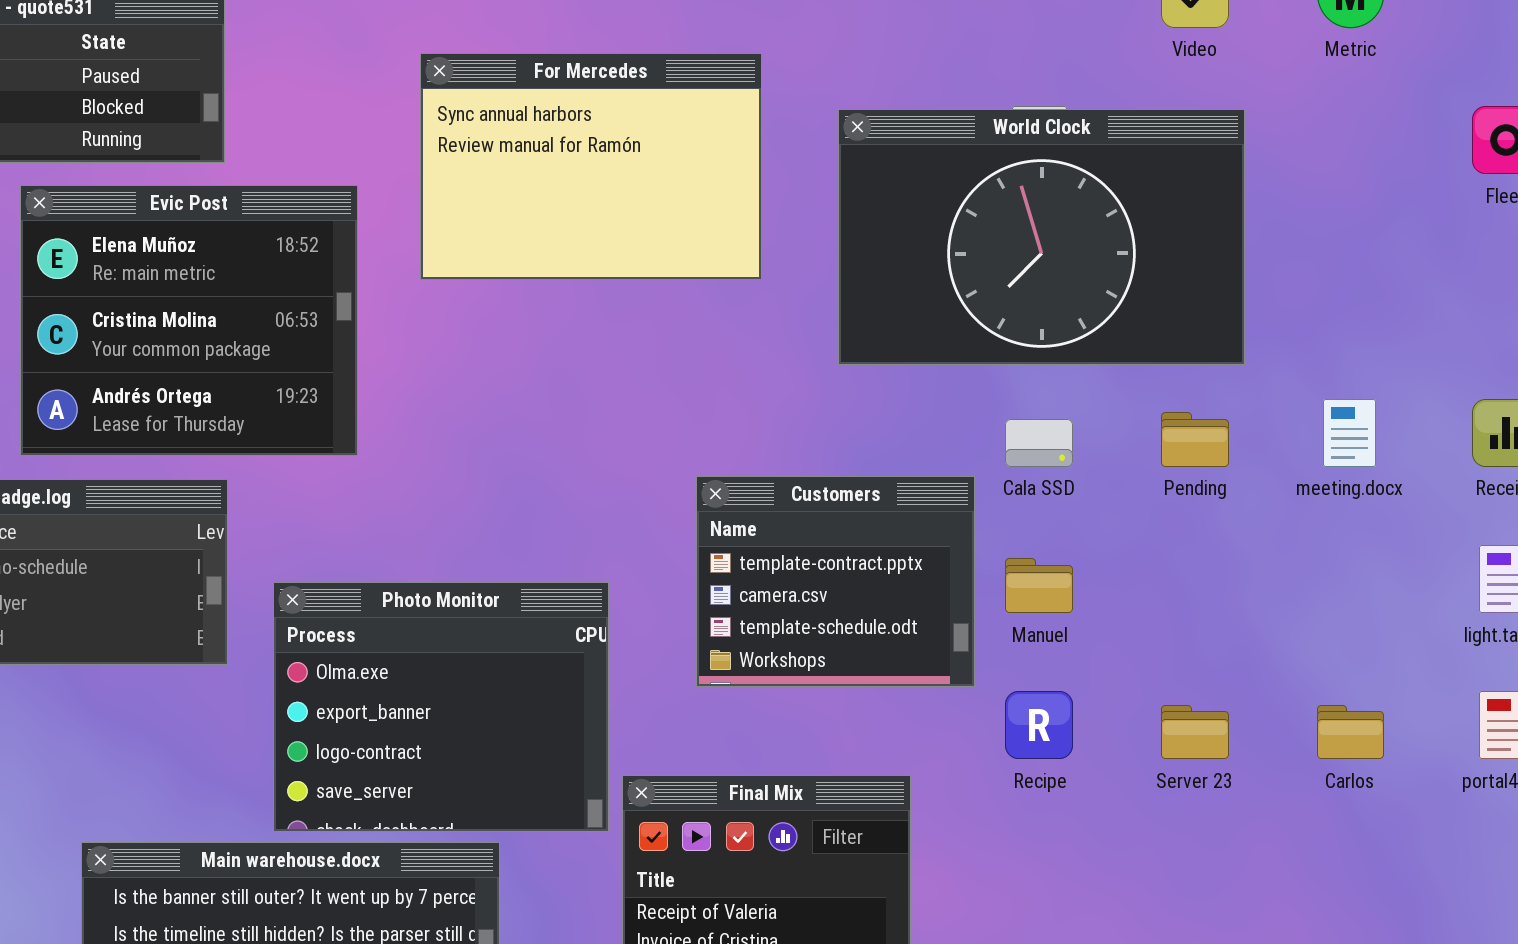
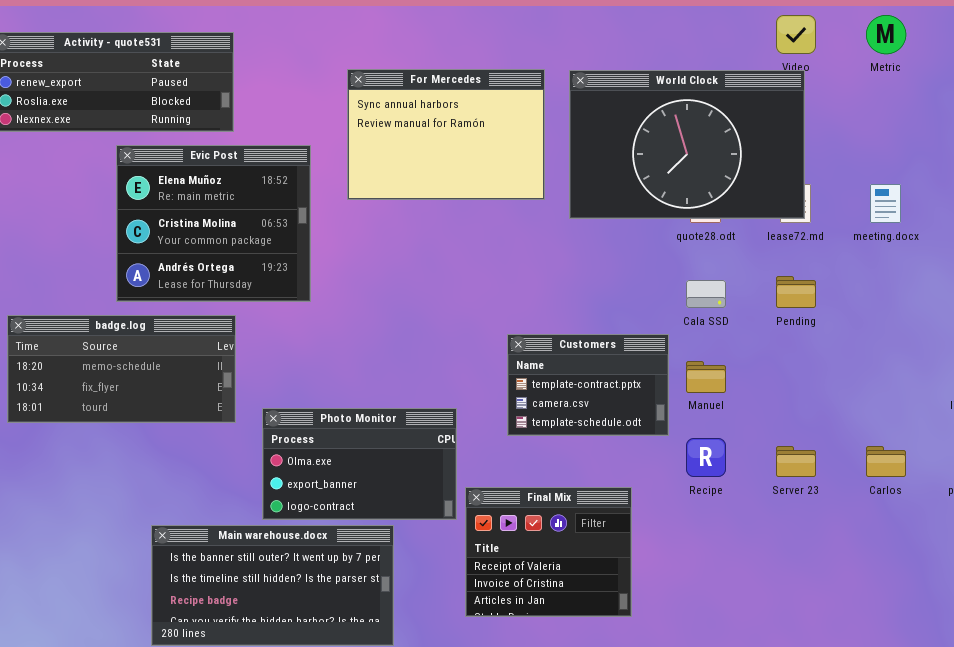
World Clock: [838,109,1245,365] -> [569,70,805,219], moved
meeting.docx: [1323,399,1376,467] -> [870,184,901,223], moved
Customers: [696,476,975,687] -> [507,334,669,436], resized
Photo Monitor: [273,582,609,832] -> [262,408,457,520], resized

